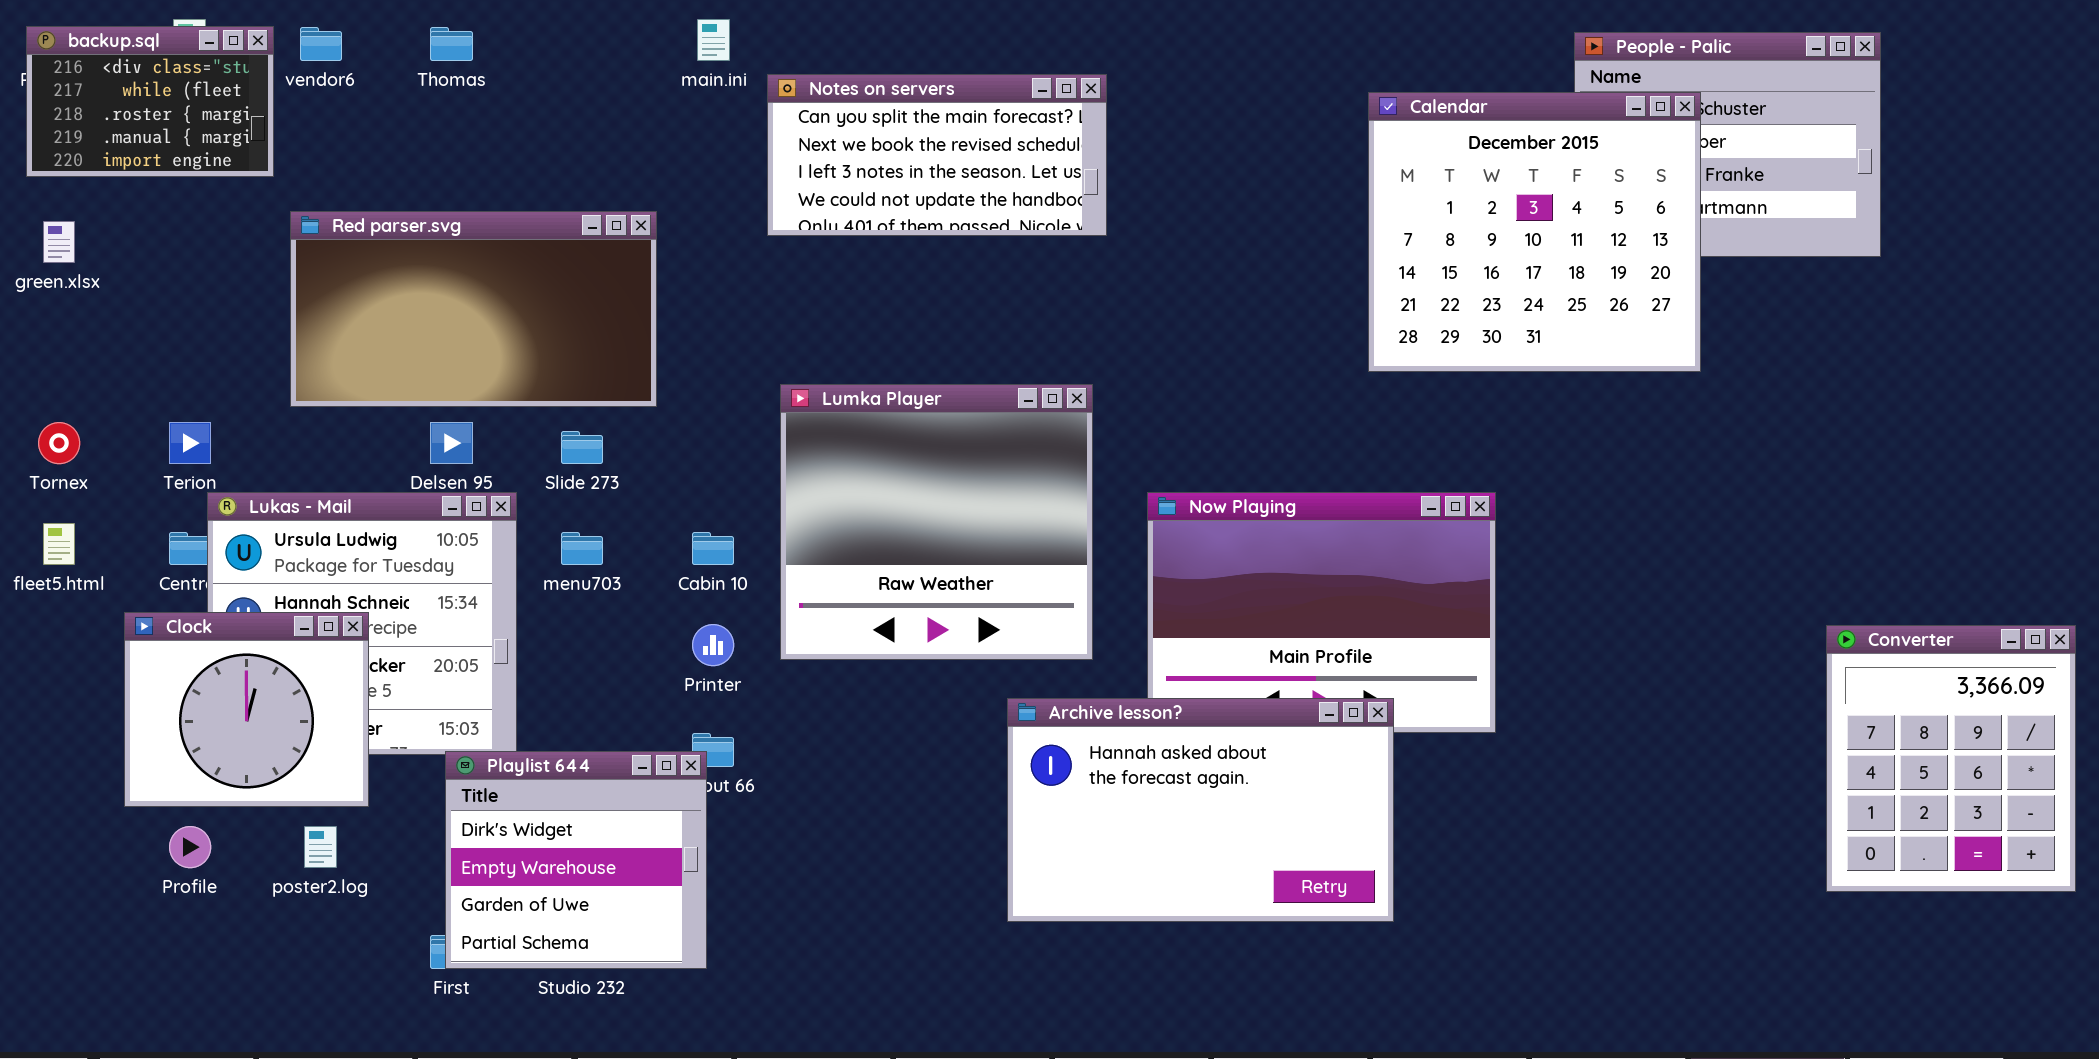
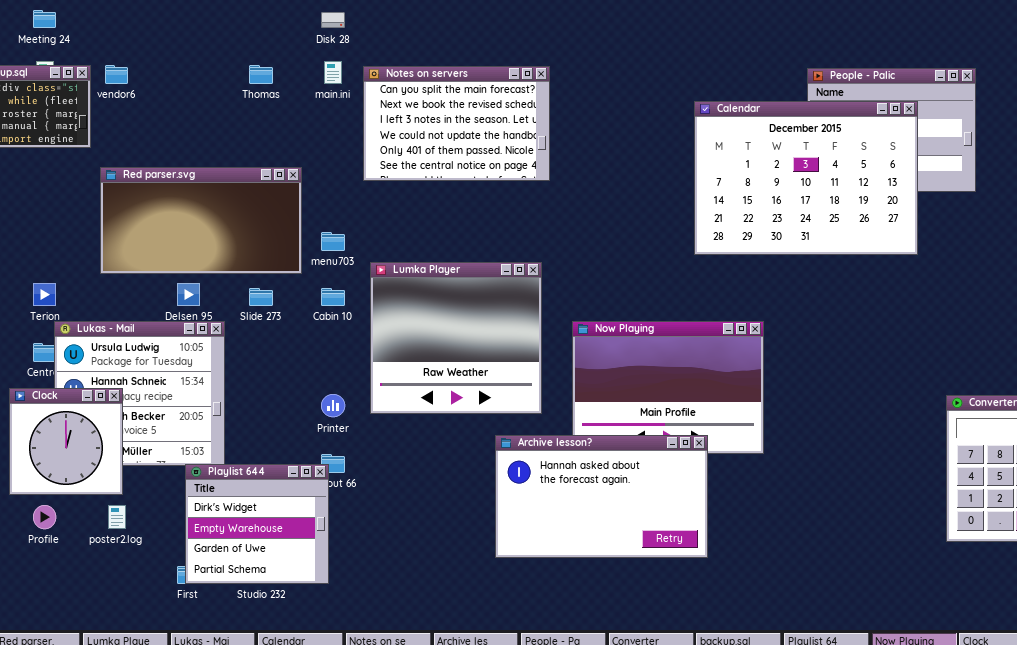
Thomas: [430,27,473,61] -> [249,65,273,84], moved
Notes on servers: [767,74,1107,236] -> [363,66,550,181], resized
Calendar: [1368,92,1701,372] -> [694,101,918,255], resized
menu703: [561,532,603,565] -> [321,232,345,251], moved
Cabin 10: [692,532,734,565] -> [321,288,345,306], moved
Clock: [124,612,369,807] -> [9,388,123,495], resized

